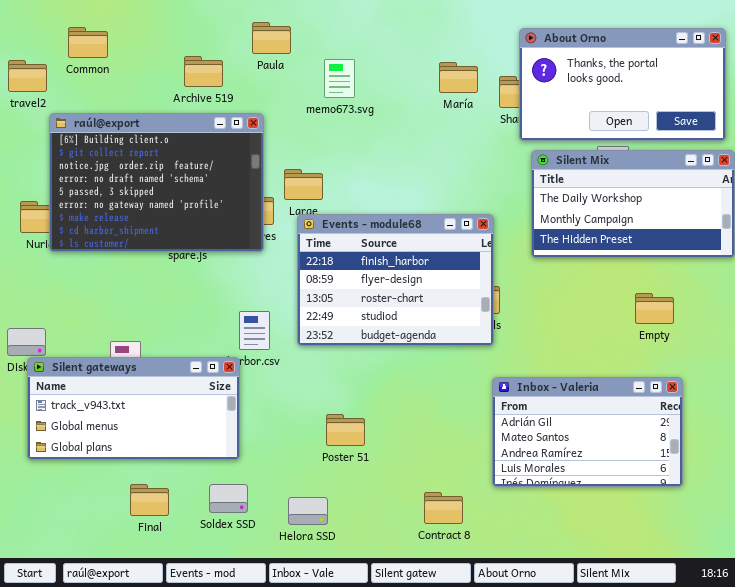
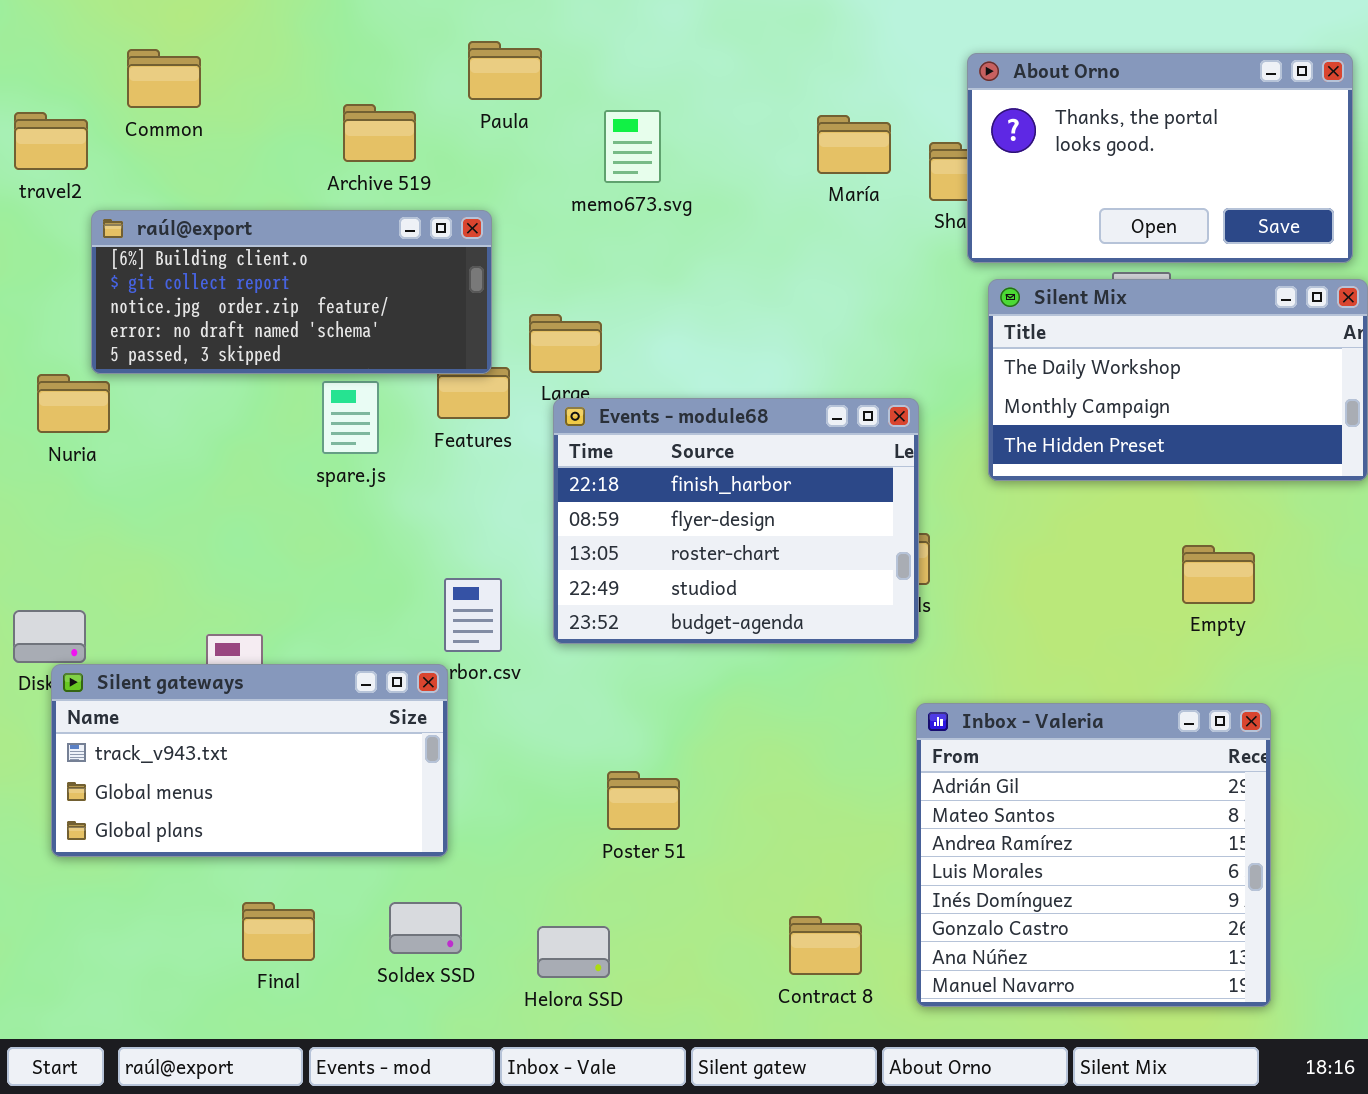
raúl@export: [49,113,264,252] -> [91,210,492,374], resized
Inbox - Valeria: [492,377,683,487] -> [916,703,1271,1007], resized

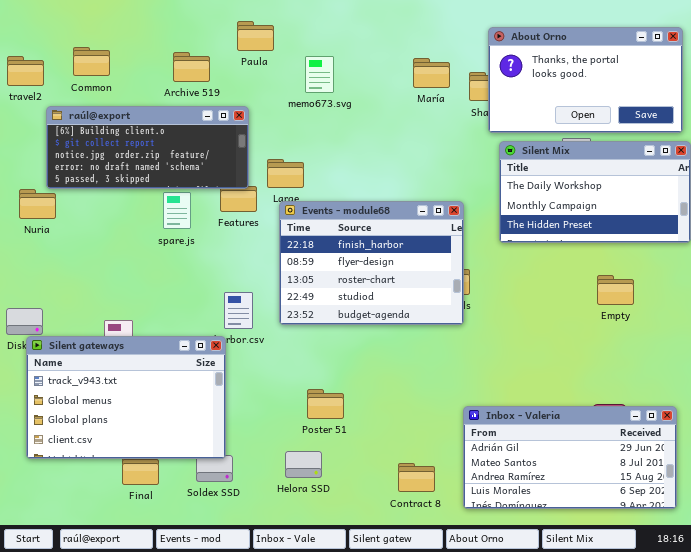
Common: [127,49,201,108] -> [73,47,110,76], moved
Silent gateways: [51,664,448,857] -> [26,336,226,459], resized
Inbox - Valeria: [916,703,1271,1007] -> [463,406,677,509], resized
Helora SSD: [537,926,610,978] -> [285,451,322,478], moved

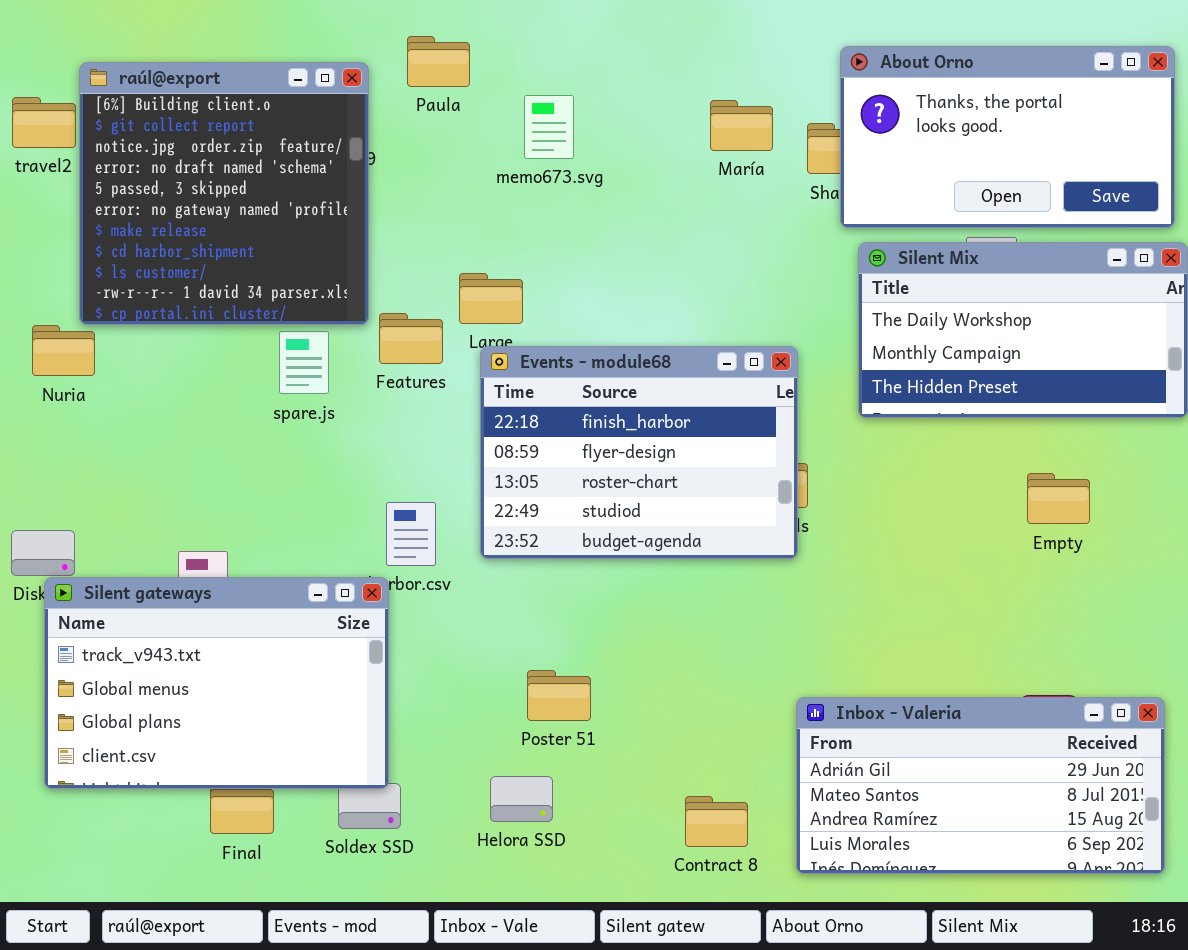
raúl@export: [46,106,249,189] -> [79,62,369,325], resized

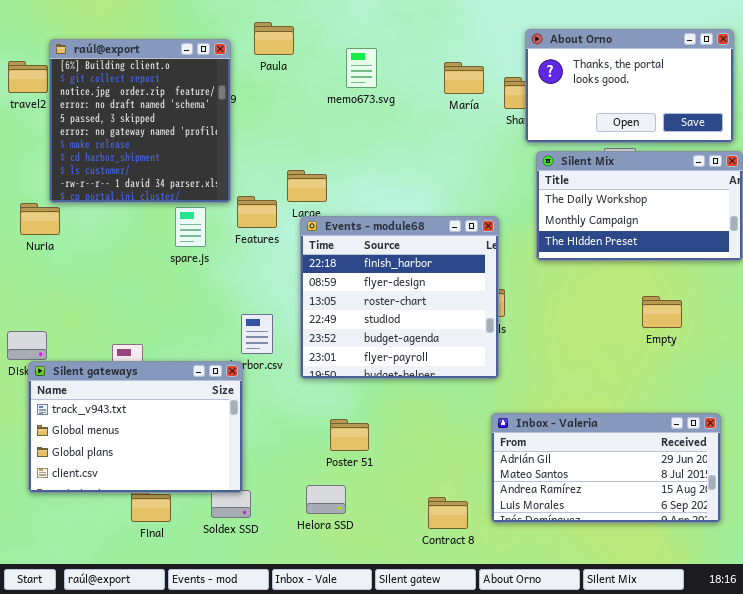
memo673.svg: [524,95,574,159] -> [346,48,377,88], moved
Events - module68: [480,346,798,559] -> [300,216,499,379], resized
Inbox - Valeria: [796,697,1165,874] -> [491,413,721,523], moved

